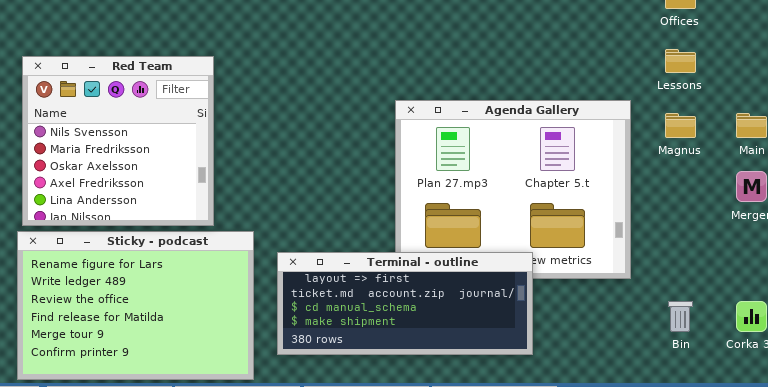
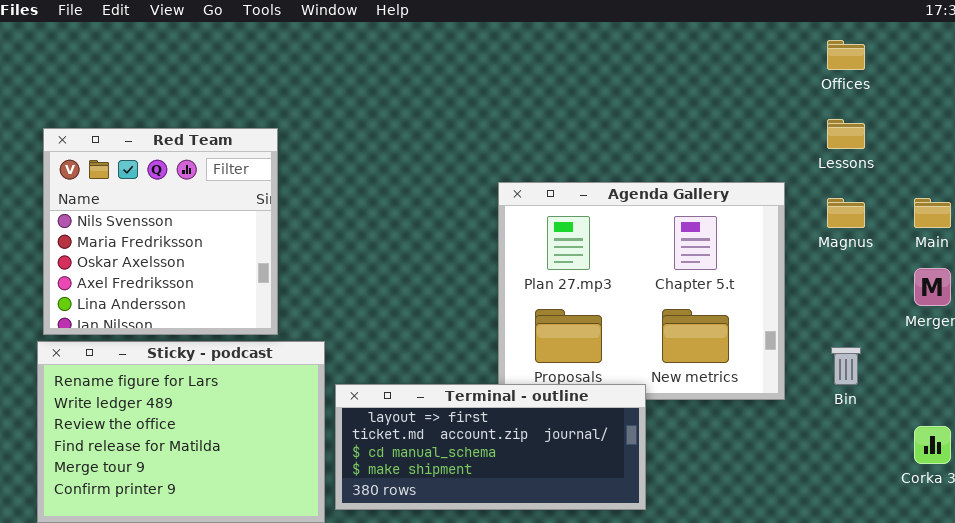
Terminal - outline: [277,252,533,355] -> [335,384,646,510], moved
Bin: [668,301,693,332] -> [831,347,861,385], moved

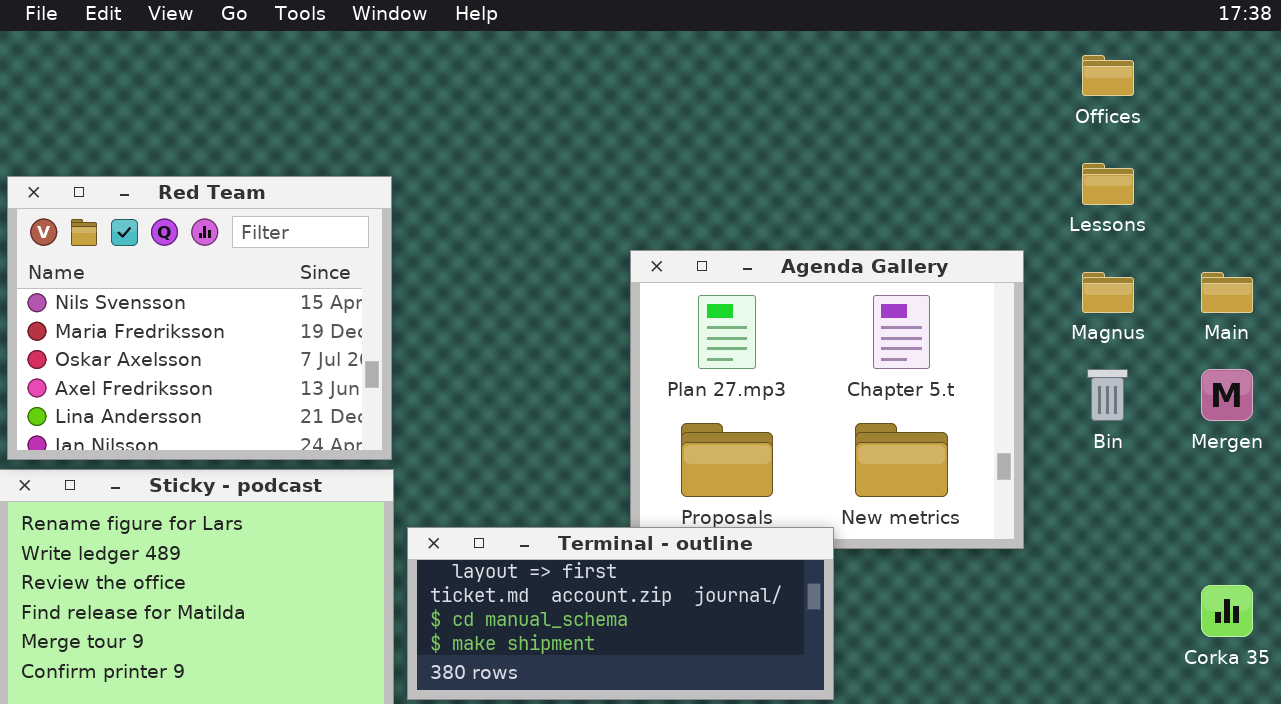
Red Team: [43,128,278,335] -> [7,176,392,460], resized
Bin: [831,347,861,385] -> [1087,369,1128,421], moved

